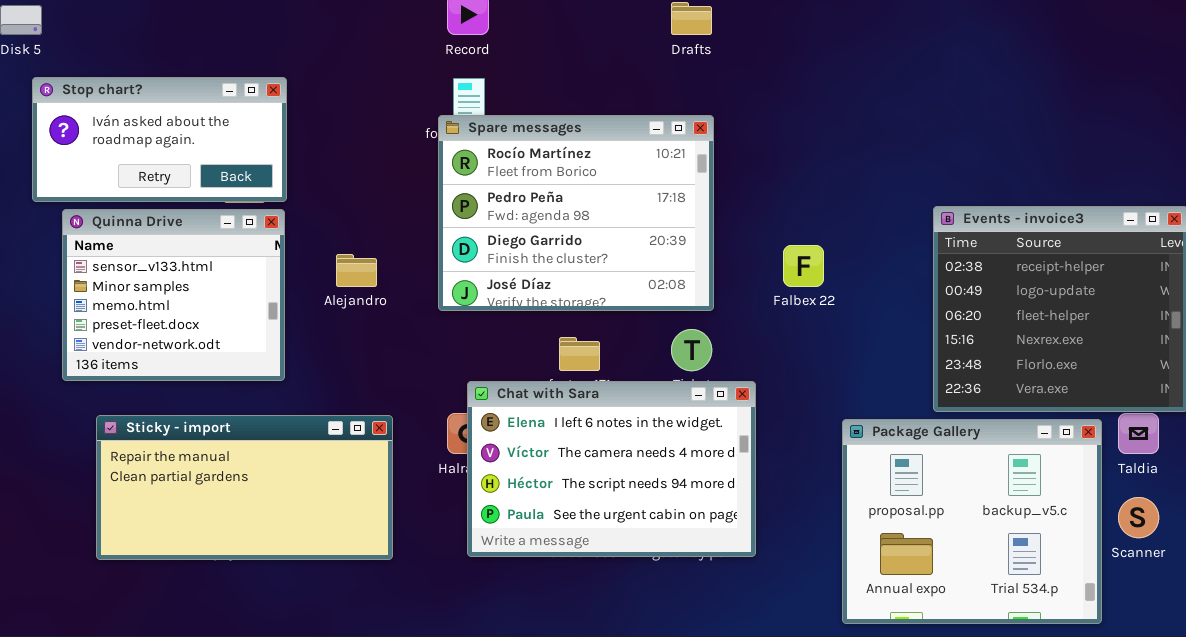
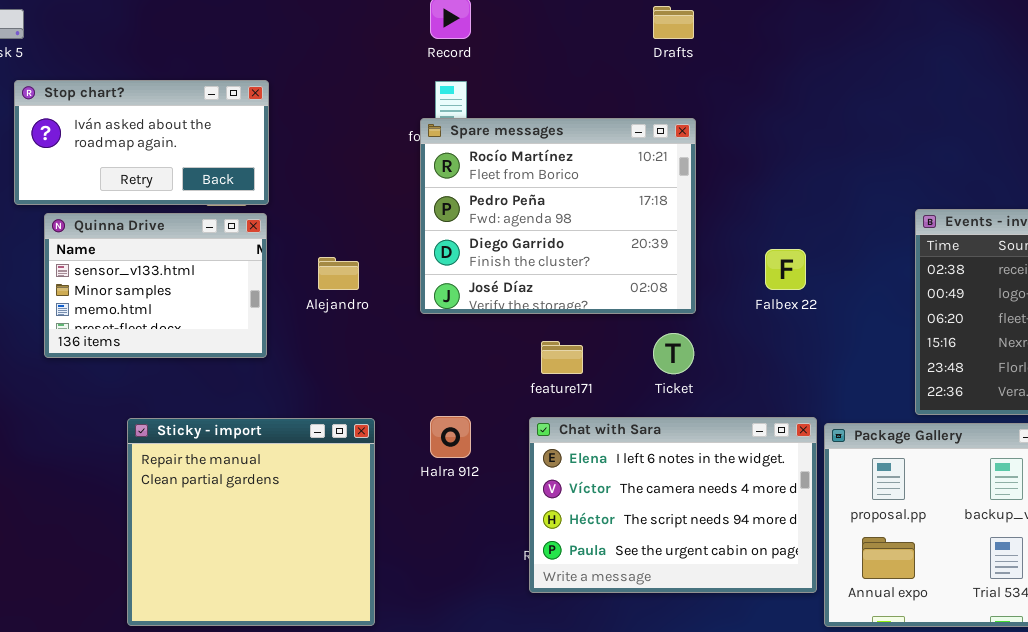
Quinna Drive: [62,209,285,381] -> [44,213,267,358], resized
Chat with Sara: [467,381,756,557] -> [529,417,817,593], moved
Sticky - import: [96,415,393,560] -> [127,418,375,626], resized

